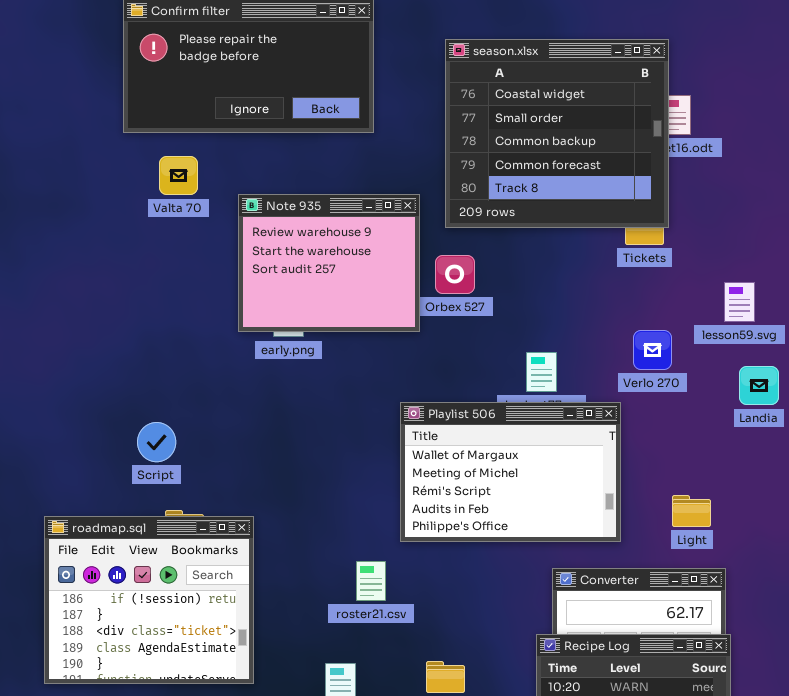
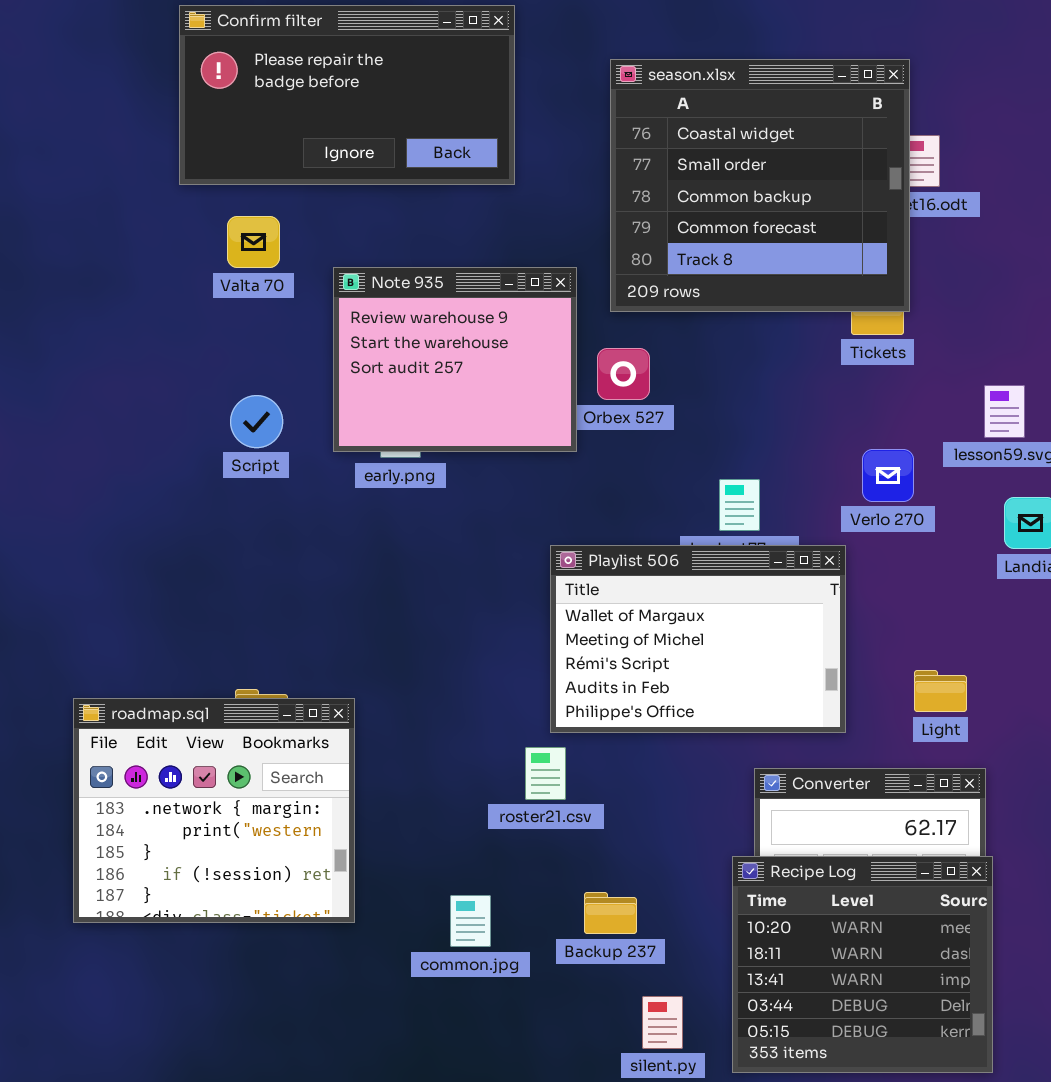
Script: [137,422,176,462] -> [230,395,283,448], moved
roadmap.sql: [44,516,254,684] -> [73,698,355,923], scrolled up 3 rows
roster21.csv: [356,561,386,601] -> [525,747,566,800], moved

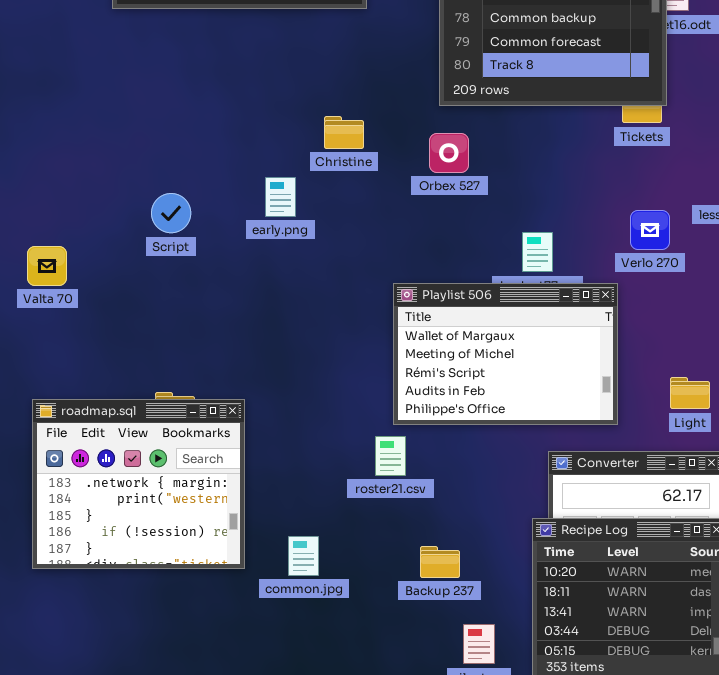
Valta 70: [227,216,280,268] -> [27,246,67,286], moved
Note 935: [333,267,577,452] -> none, closed
Script: [230,395,283,448] -> [151,193,191,233], moved
common.jpg: [450,895,491,947] -> [288,536,319,576], moved

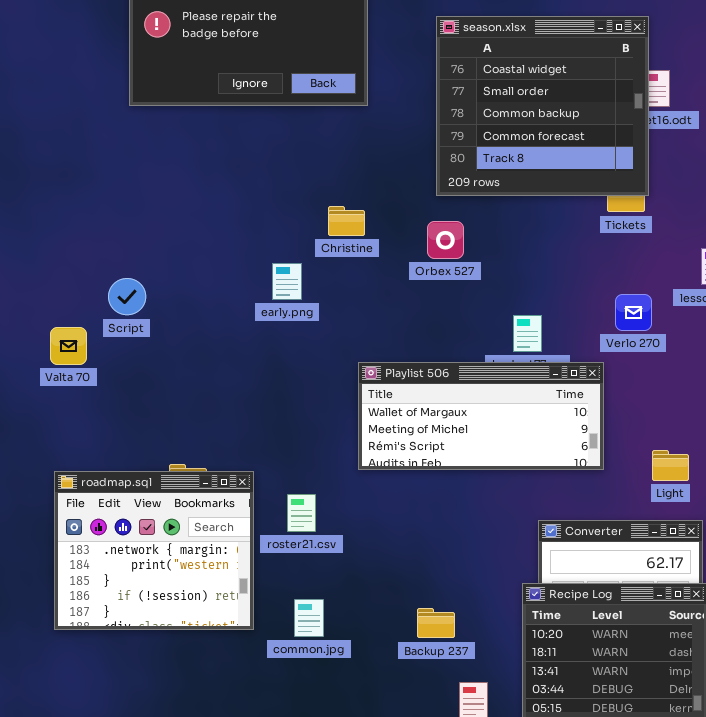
Script: [151,193,191,233] -> [108,278,146,315], moved
Playlist 506: [393,283,618,425] -> [358,362,604,470], resized
roster21.csv: [375,436,406,476] -> [287,494,316,532], moved

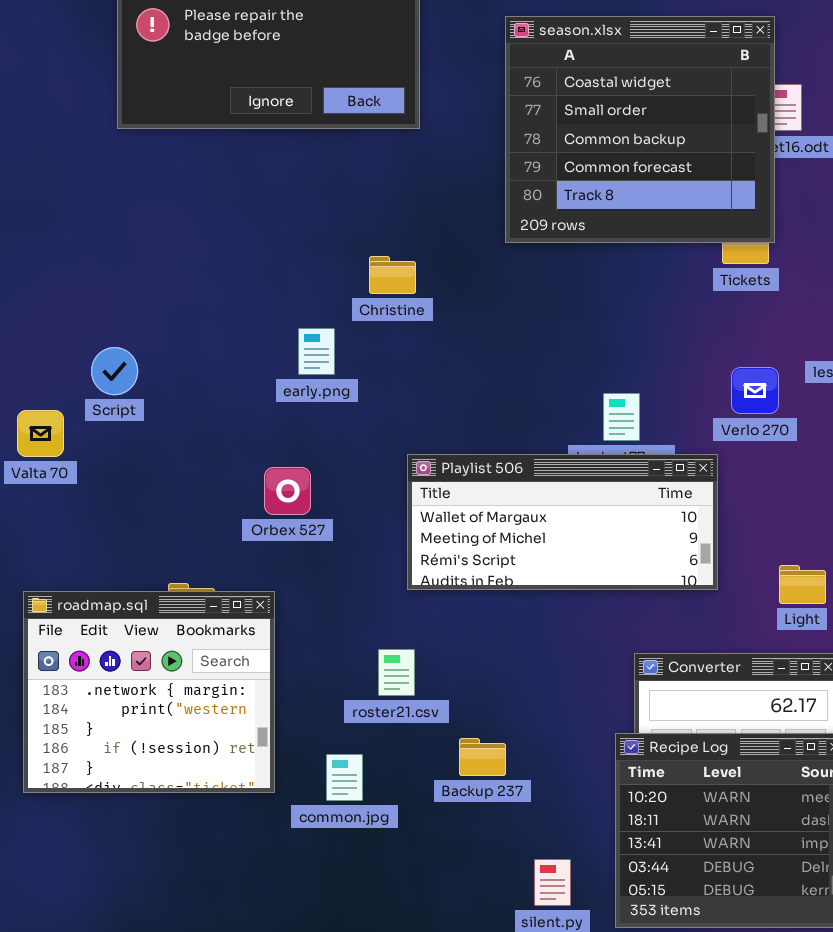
Orbex 527: [427,221,464,259] -> [264,467,311,515], moved
roster21.csv: [287,494,316,532] -> [378,649,415,696], moved
Backup 237: [417,608,455,638] -> [459,738,506,776], moved

